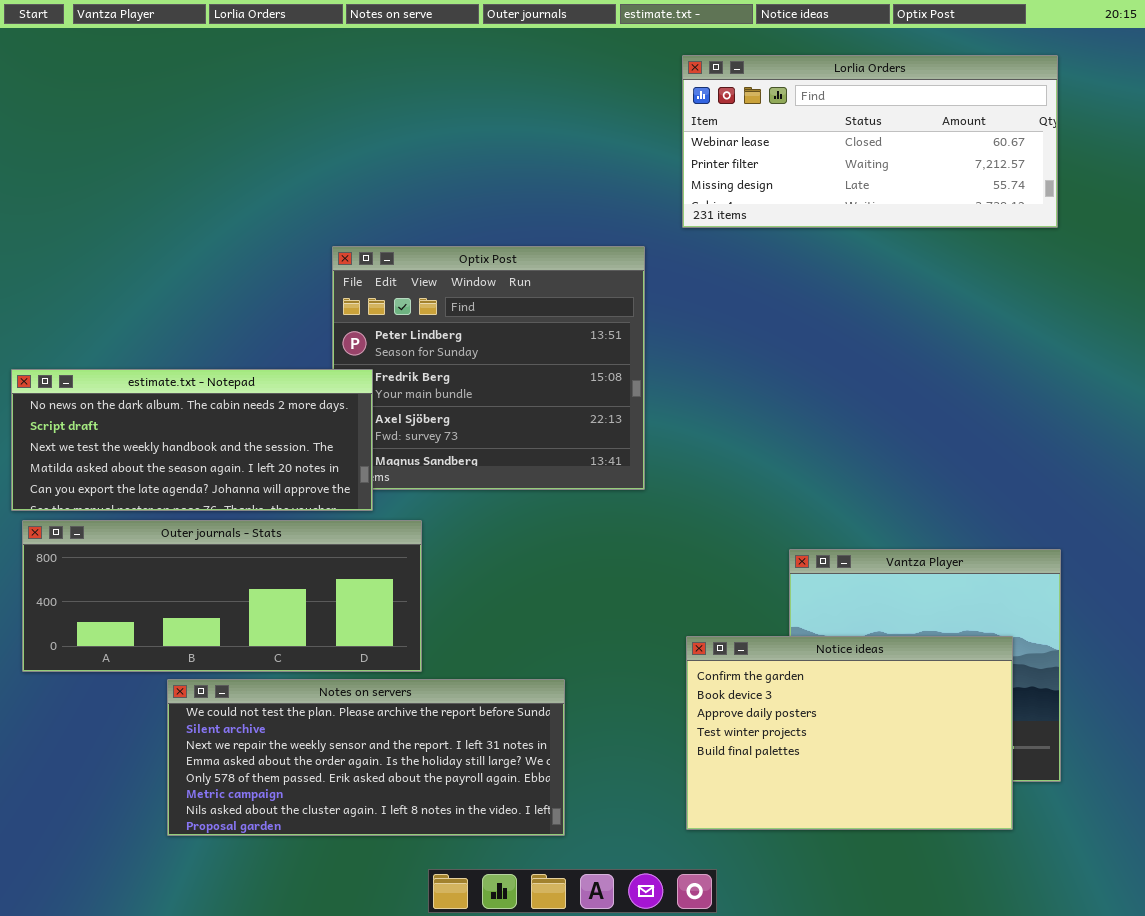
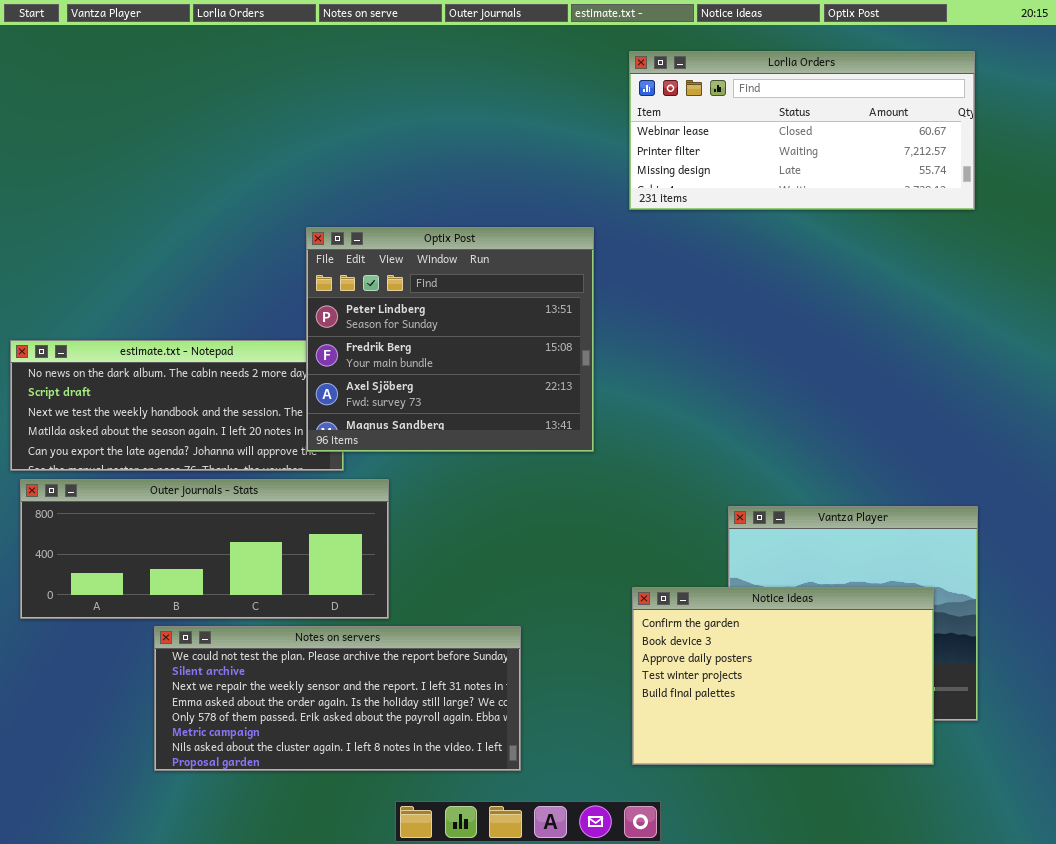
Optix Post: [332,246,645,490] -> [306,227,594,452], raised

